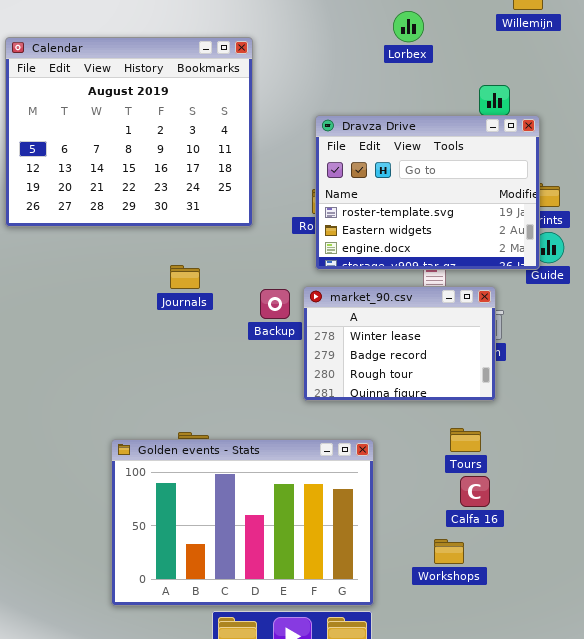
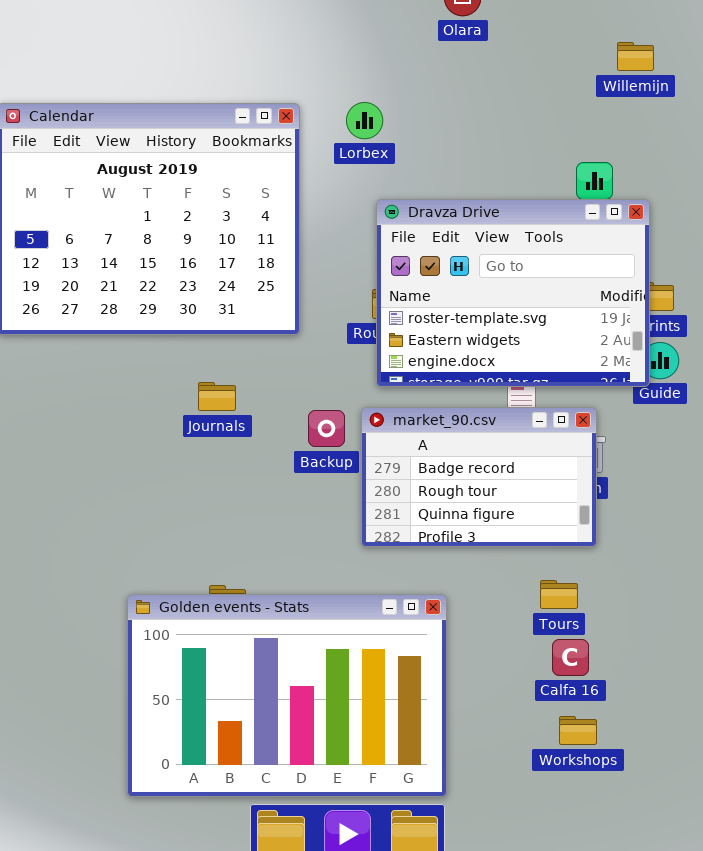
Lorbex: [393,11,424,42] -> [346,102,383,139], moved
market_90.csv: [303,286,496,401] -> [361,407,597,547], scrolled down 1 row
Workshops: [434,539,464,564] -> [559,716,597,745], moved

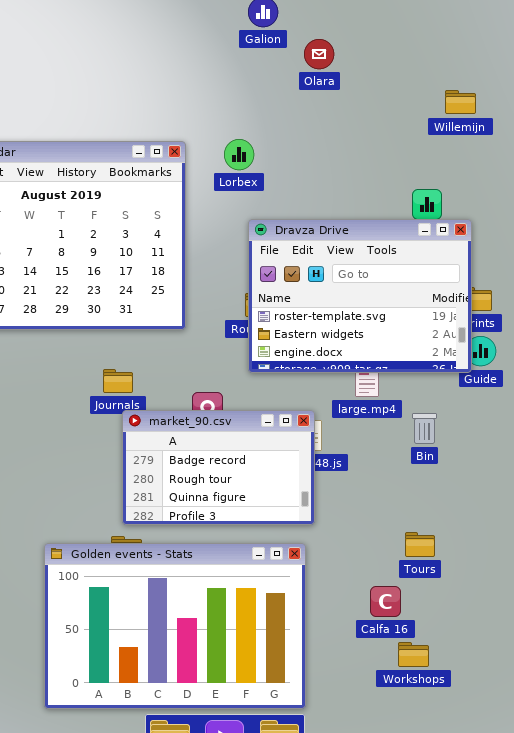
market_90.csv: [361,407,597,547] -> [122,410,315,525], moved
Tours: [540,580,578,609] -> [405,532,435,557], moved
Calfa 16: [552,639,589,676] -> [370,586,401,617], moved

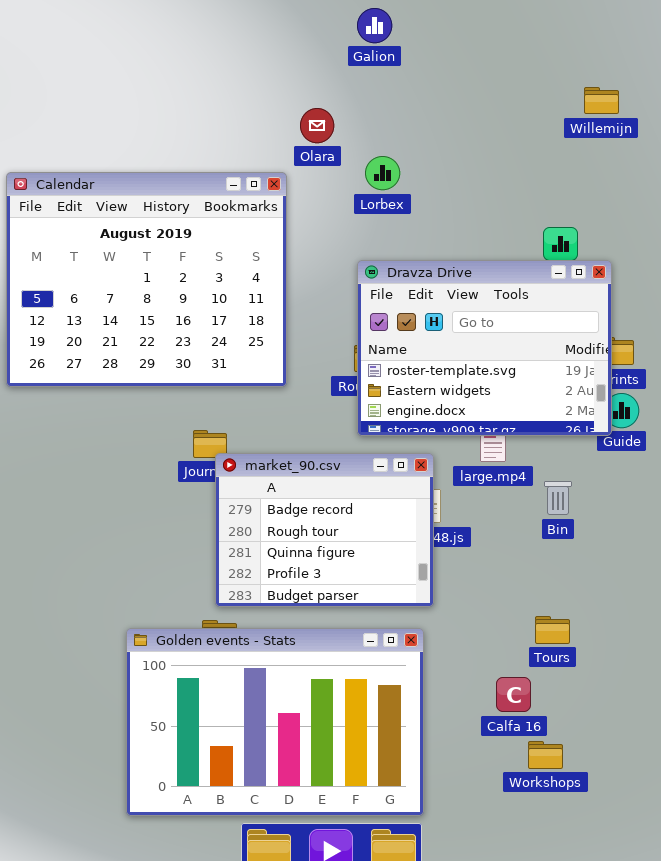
Olara: [304,39,334,69] -> [300,108,334,143], moved
Willemijn: [445,90,476,114] -> [584,87,619,114], moved
Lorbex: [224,139,254,170] -> [365,156,400,190], moved
market_90.csv: [122,410,315,525] -> [215,453,434,607], resized

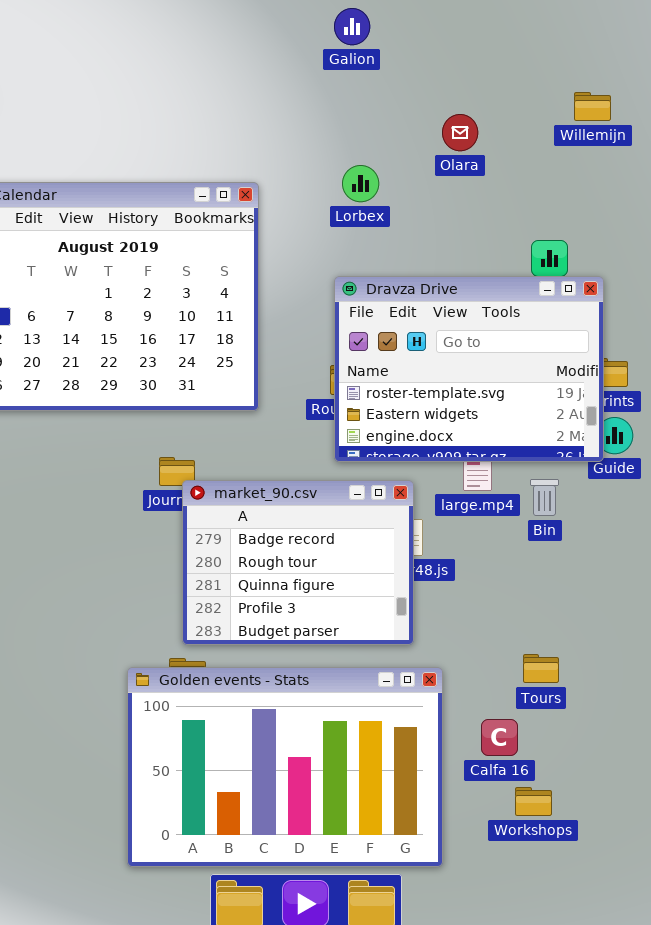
Olara: [300,108,334,143] -> [442,114,478,151], moved
Bin: [544,481,572,515] -> [530,479,559,516], moved
Golden events - Stats: [126,628,424,816] -> [127,667,443,867], moved

